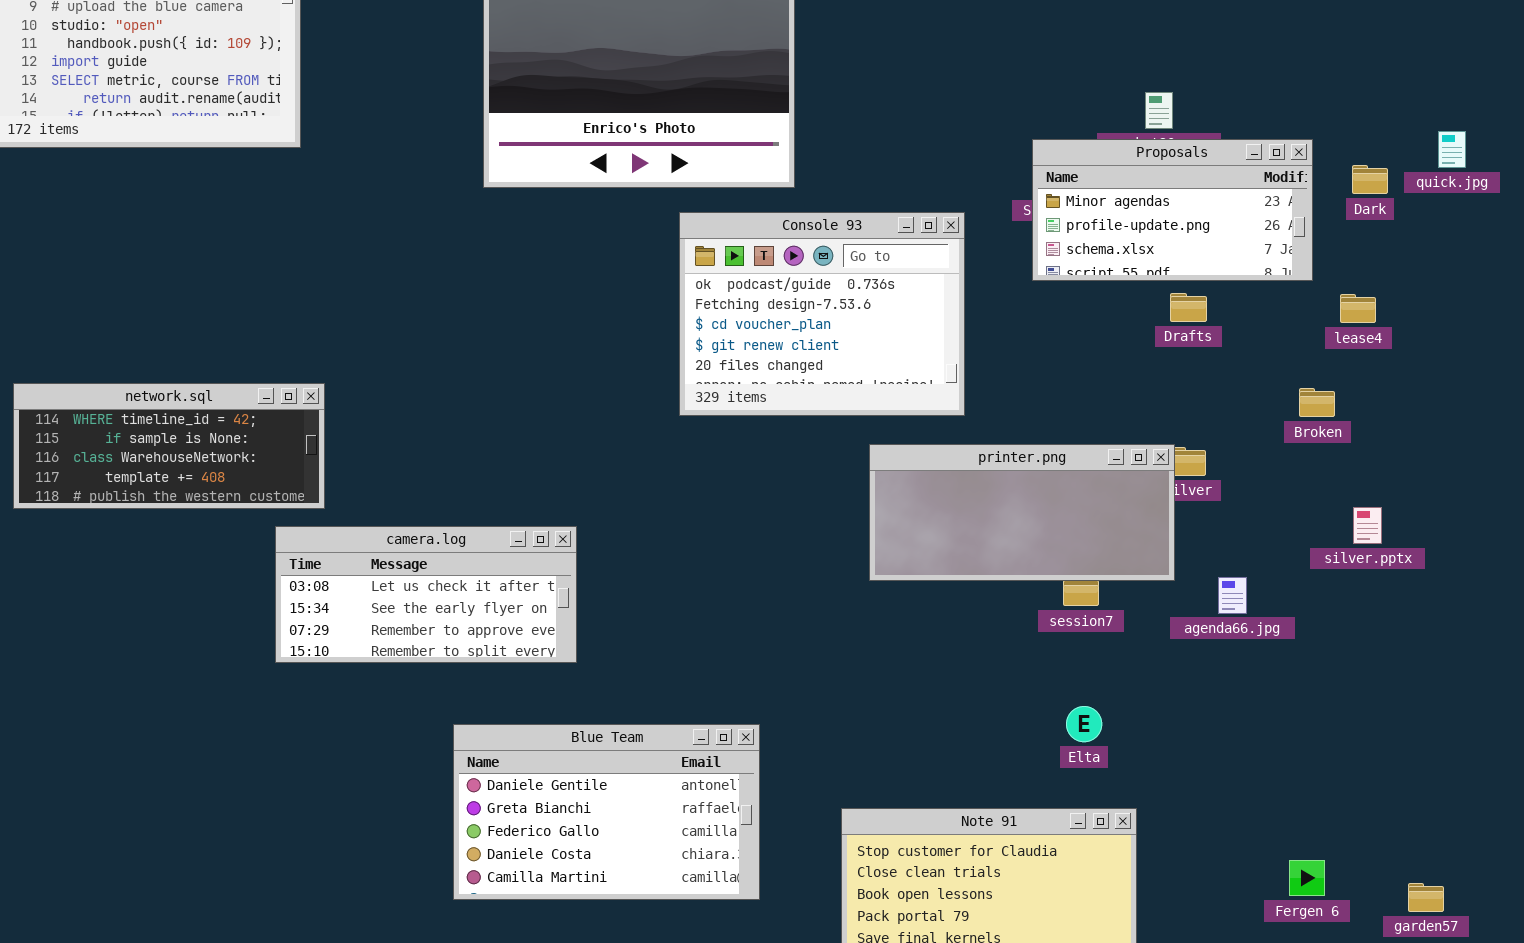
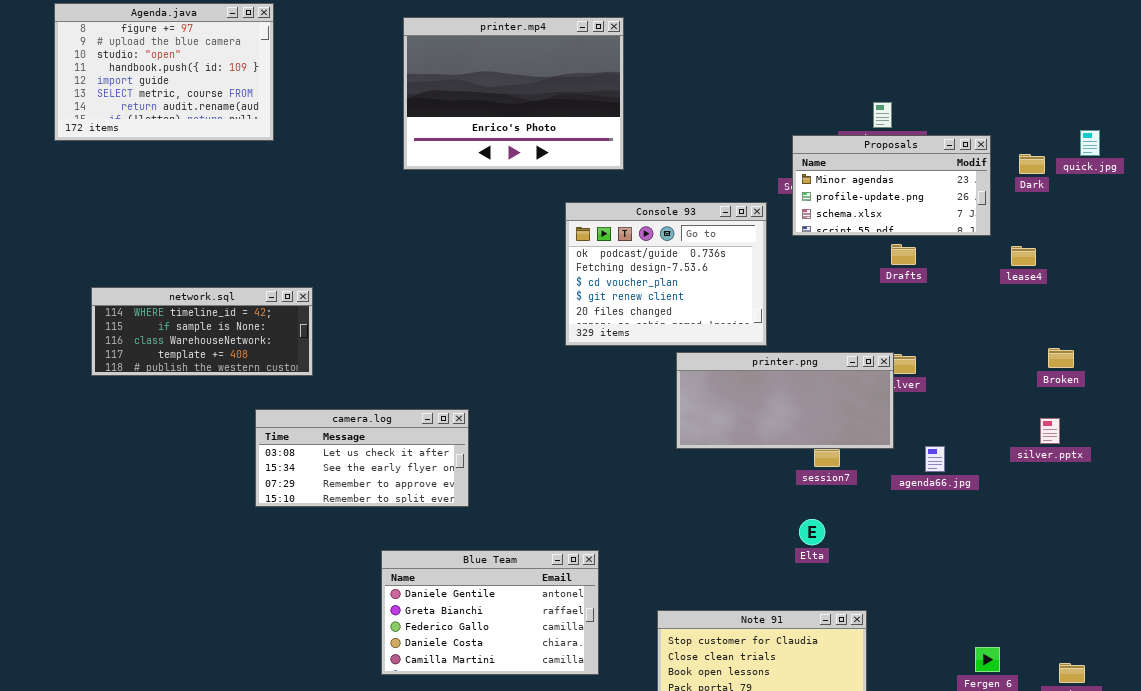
Console 93: [679,212,965,416] -> [565,202,767,346], moved
network.sql: [13,383,325,509] -> [91,287,313,376], moved
Broken: [1299,388,1335,417] -> [1048,348,1074,368], moved
silver.pptx: [1353,507,1382,544] -> [1040,418,1060,444], moved
Elta: [1066,706,1102,742] -> [799,519,825,545], moved

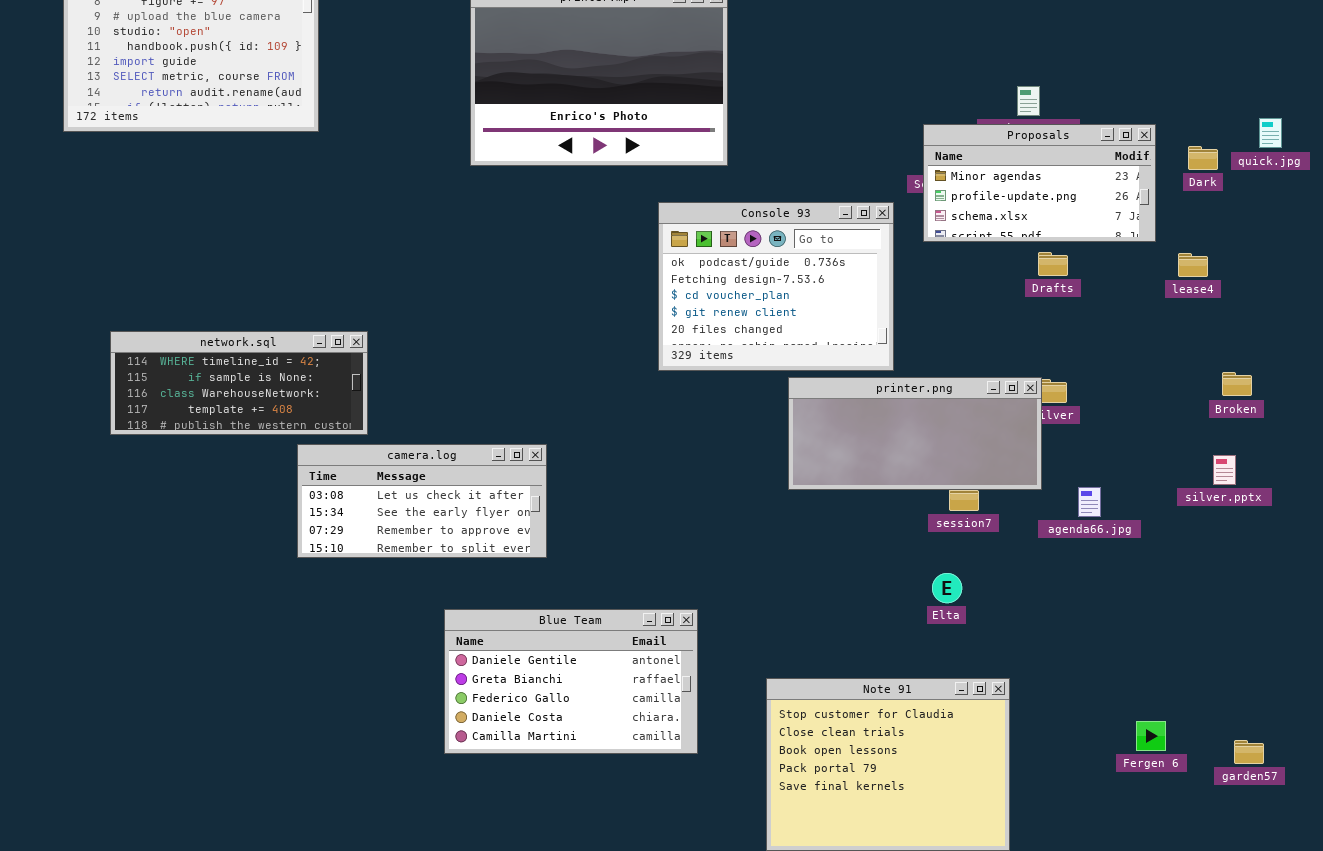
network.sql: [91,287,313,376] -> [110,331,368,435], moved

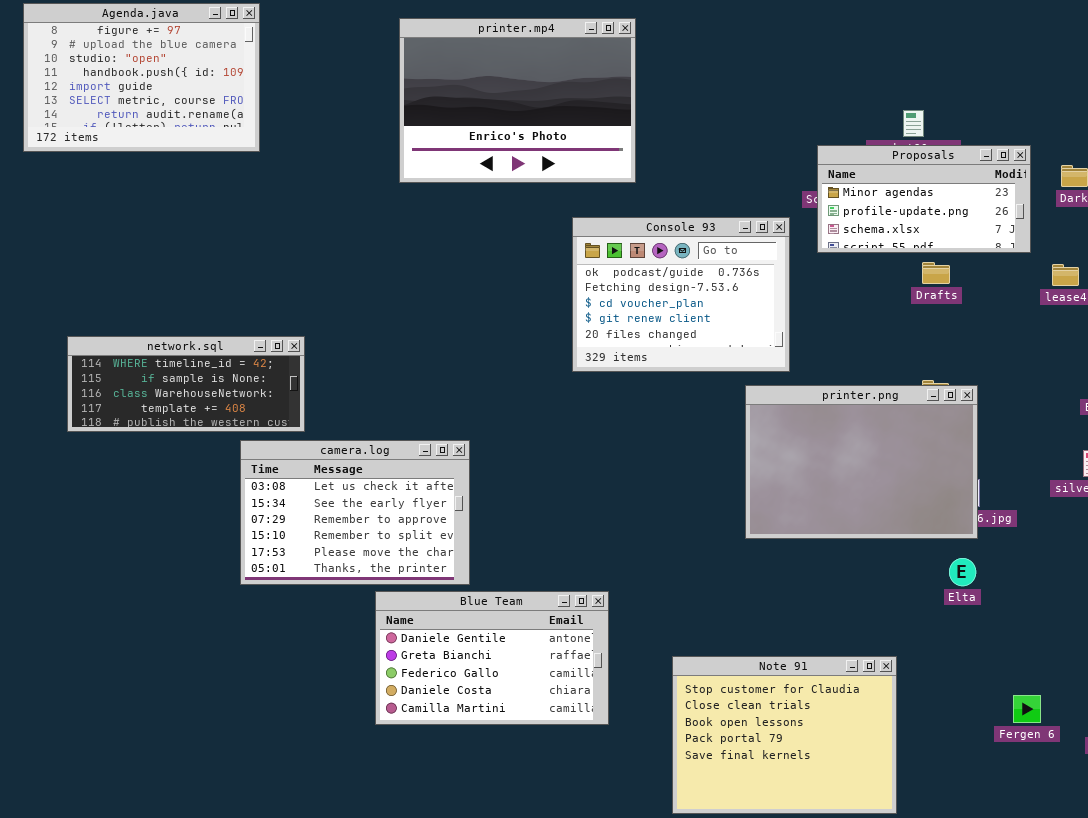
printer.png: [788,377,1042,490] -> [745,385,978,539], moved, resized
camera.log: [297,444,547,558] -> [240,440,470,585], resized
Elta: [932,573,962,603] -> [949,558,976,586], moved

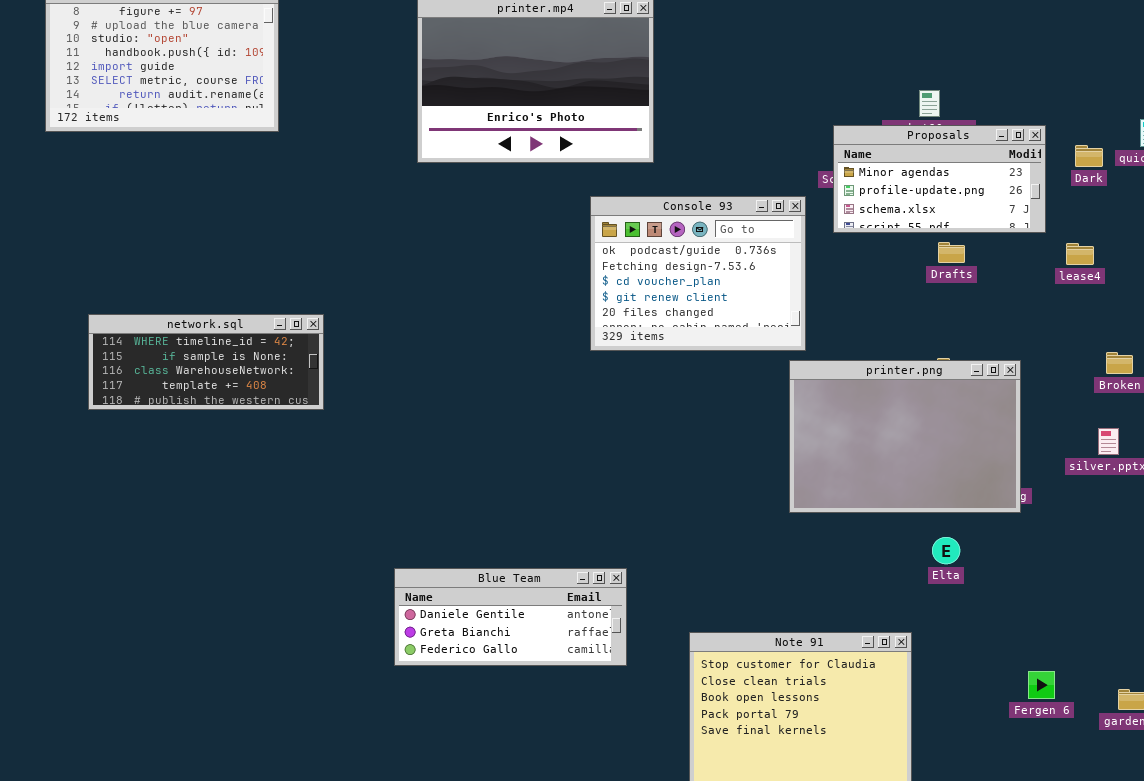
printer.png: [745,385,978,539] -> [789,360,1021,513], moved
camera.log: [240,440,470,585] -> none, closed
Elta: [949,558,976,586] -> [932,537,960,564], moved
Blue Team: [375,591,609,725] -> [394,568,627,666], resized

